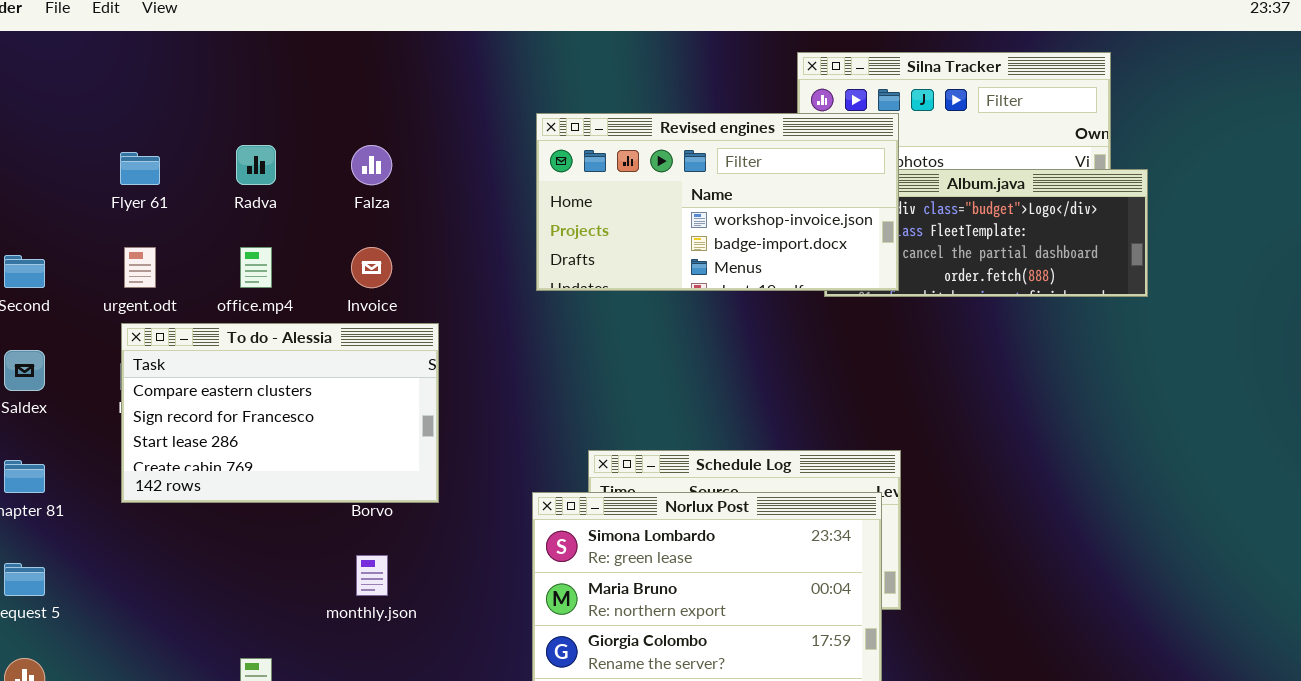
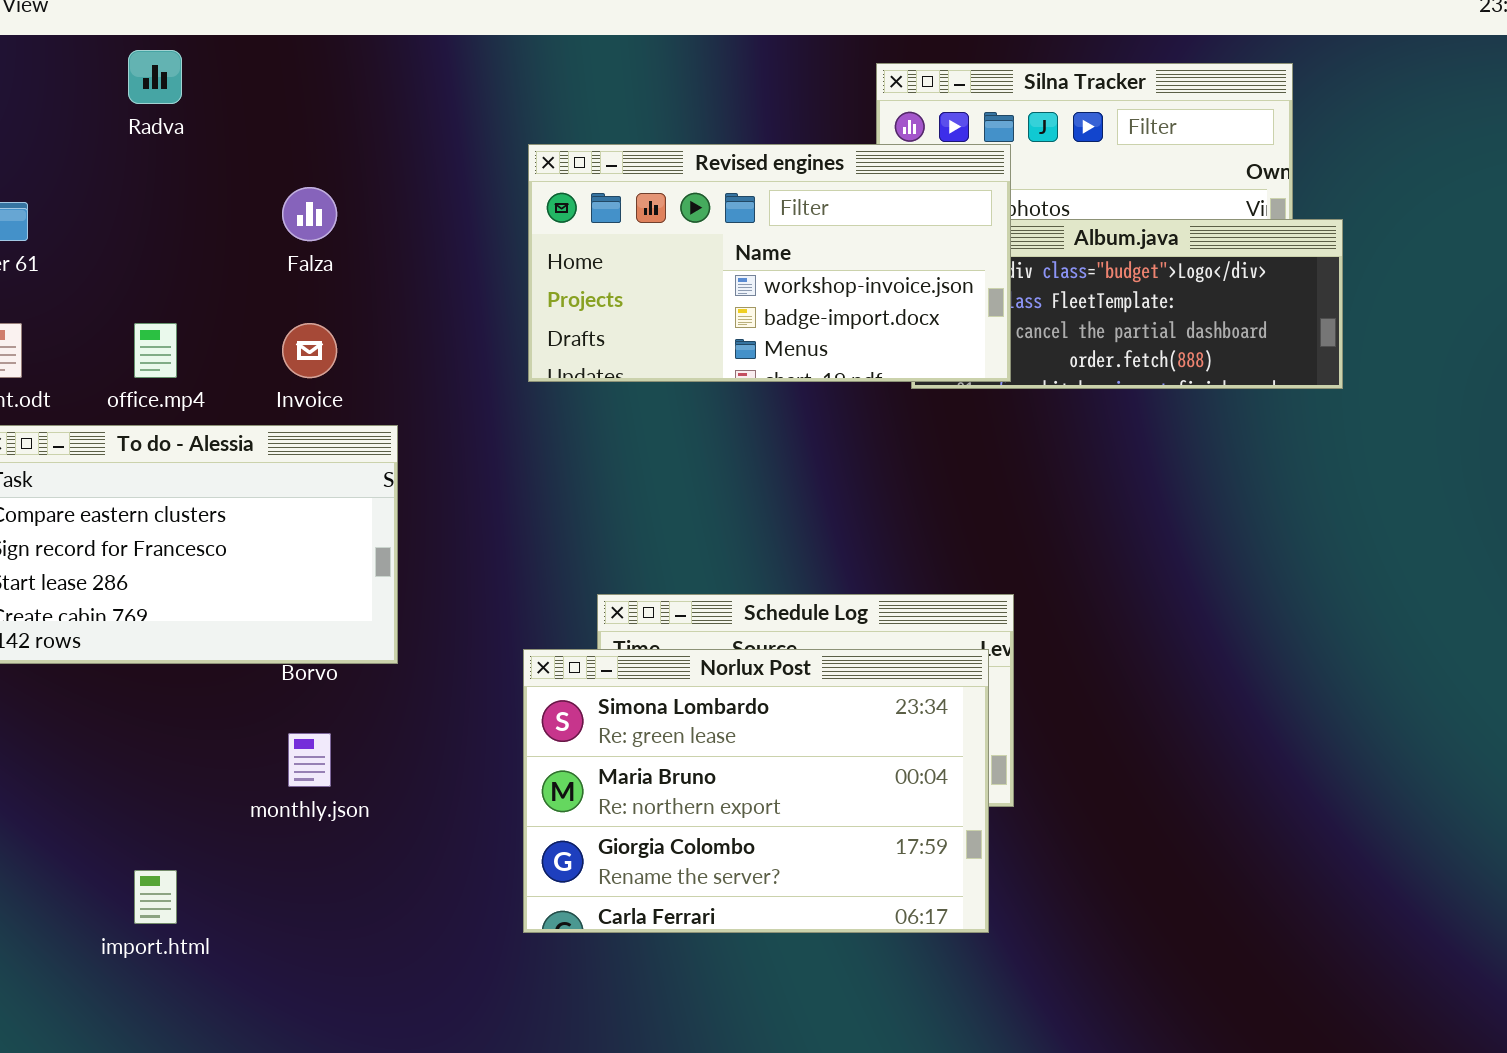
Radva: [236,145,276,185] -> [128,50,182,104], moved

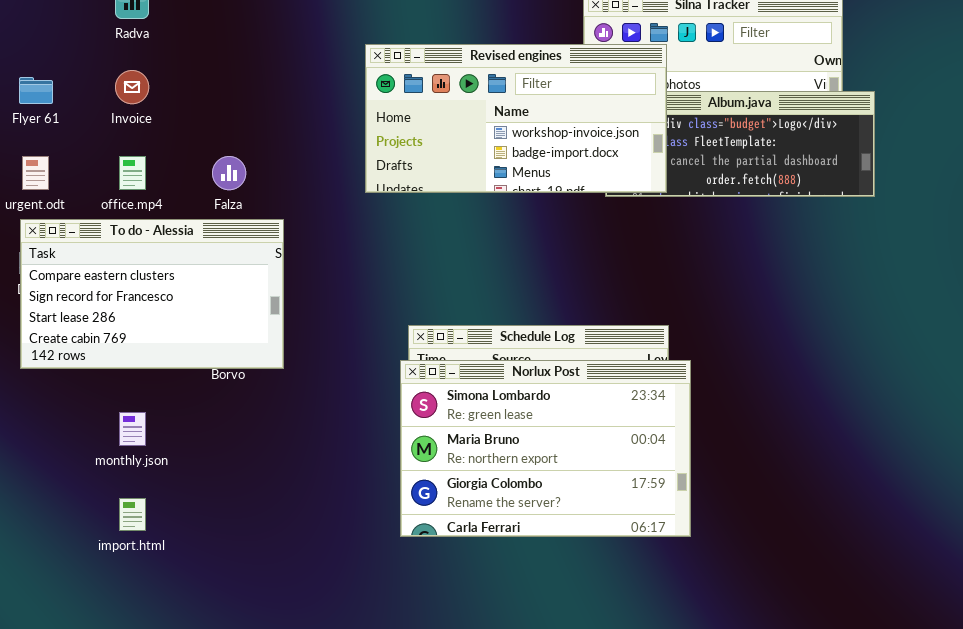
Falza: [282,187,337,241] -> [212,156,246,190], moved
Invoice: [282,323,337,378] -> [115,70,149,104], moved
Norlux Post: [523,649,989,933] -> [400,360,691,537], moved
monthly.json: [288,733,331,787] -> [119,412,146,446], moved

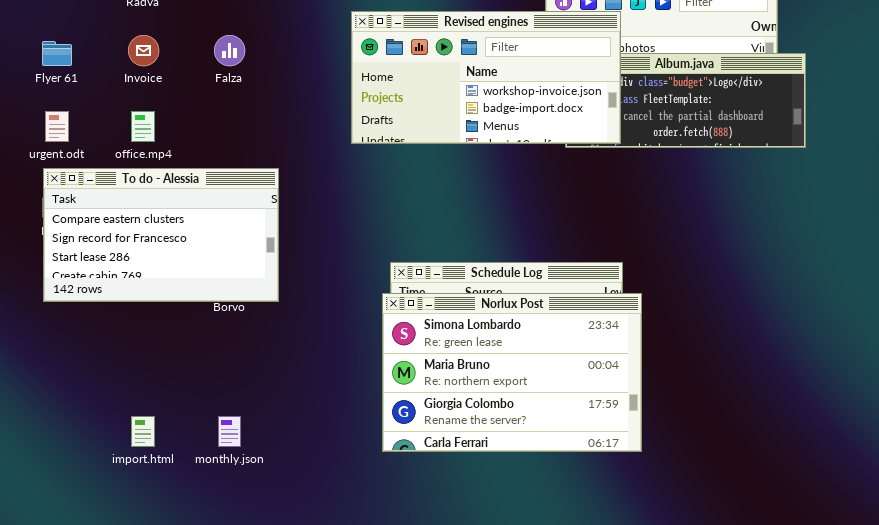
Falza: [212,156,246,190] -> [214,35,245,66], moved
monthly.json: [119,412,146,446] -> [218,416,241,447], moved

